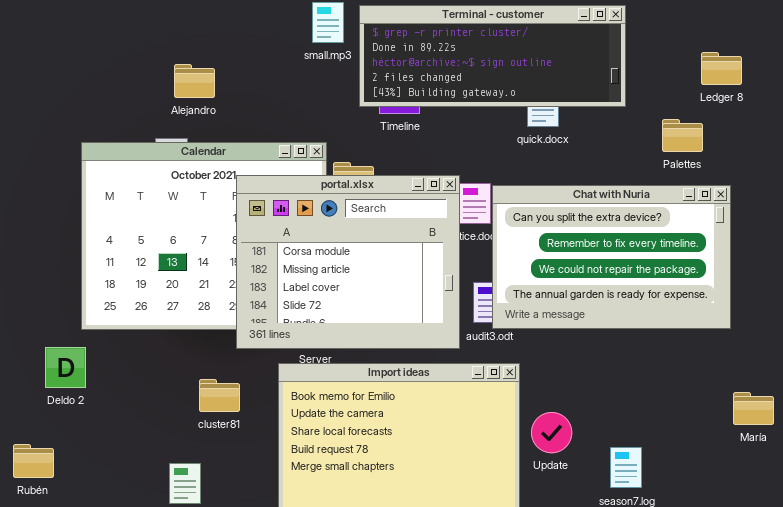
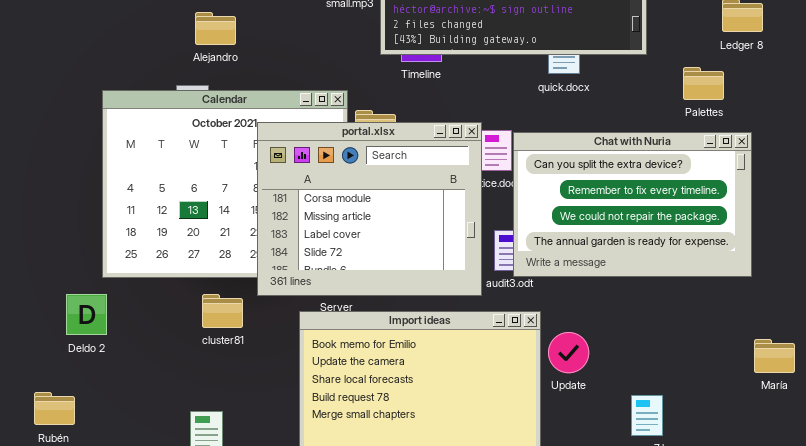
cluster81: [199,379,240,412] -> [202,294,243,328], moved
Update: [531,412,572,453] -> [548,332,589,373], moved

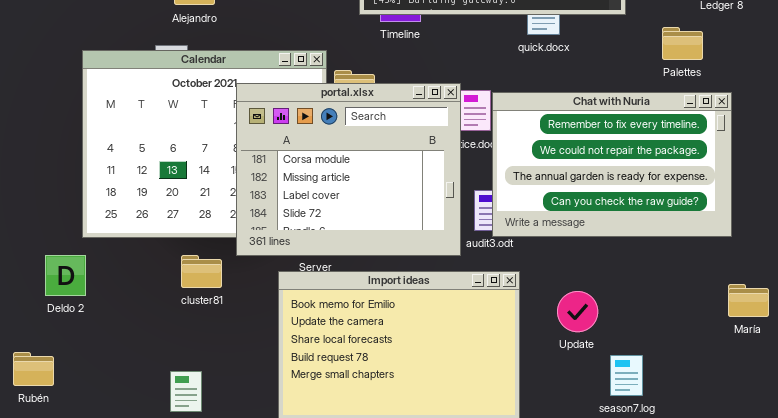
Chat with Nuria: [513,132,752,277] -> [492,92,732,237], scrolled down 1 row
Update: [548,332,589,373] -> [557,291,598,332], moved
María: [754,339,795,373] -> [728,284,769,317], moved

